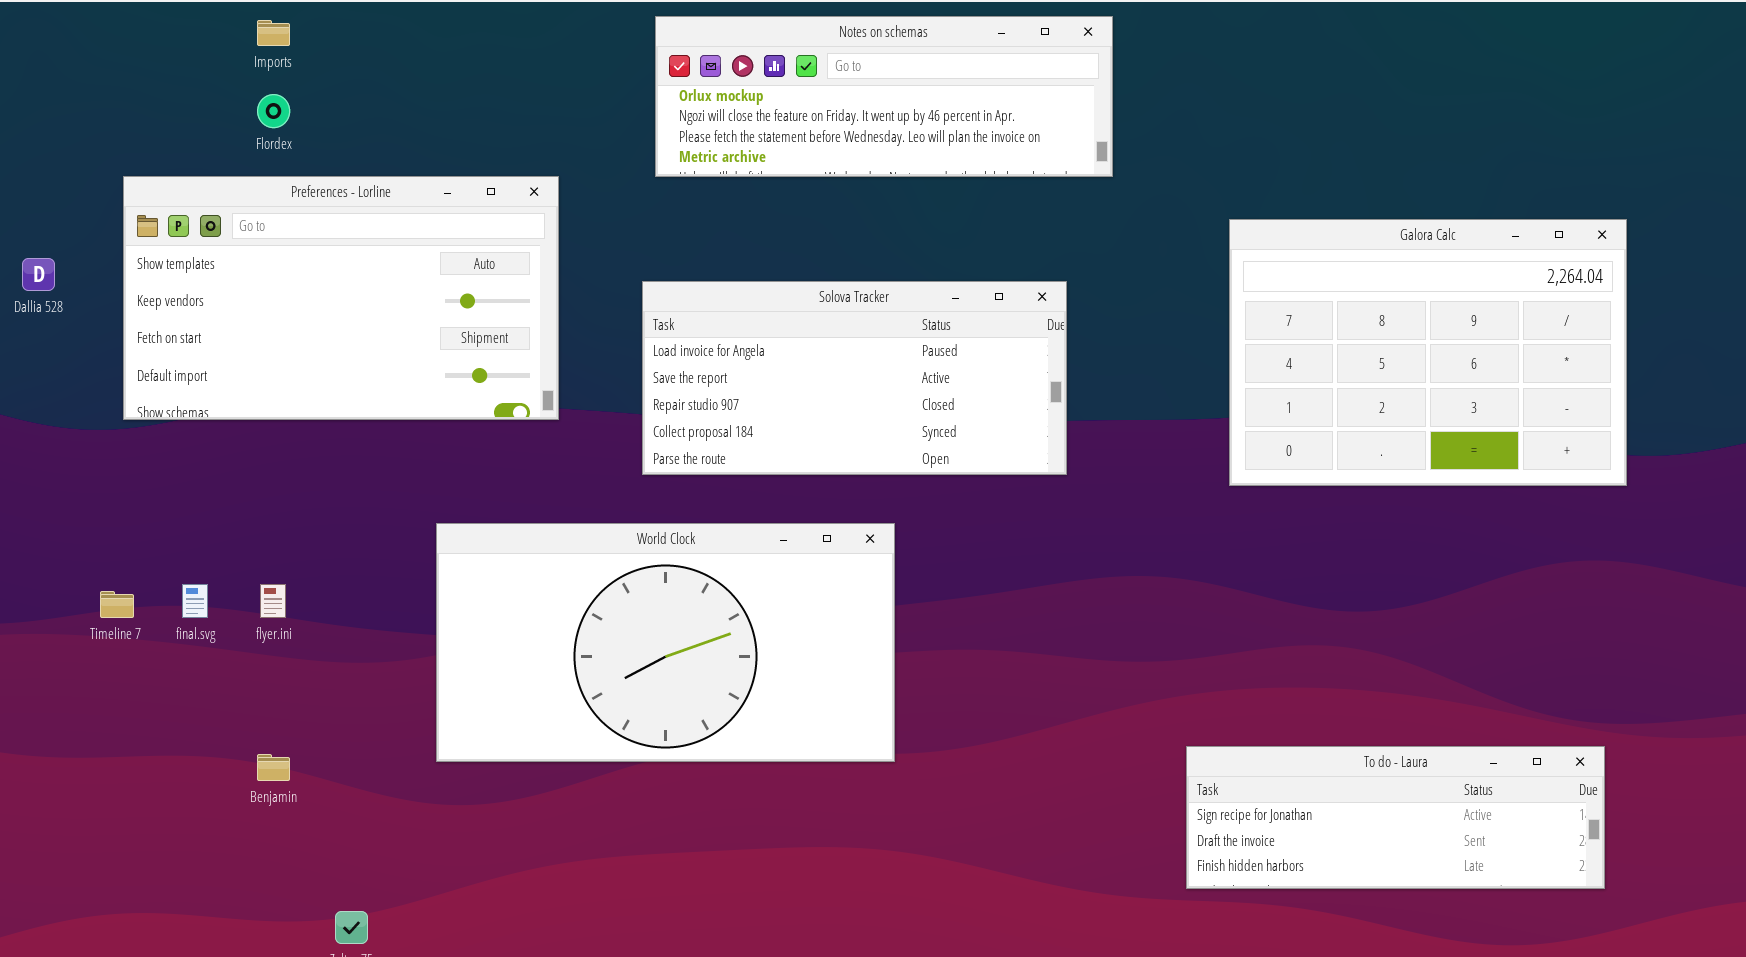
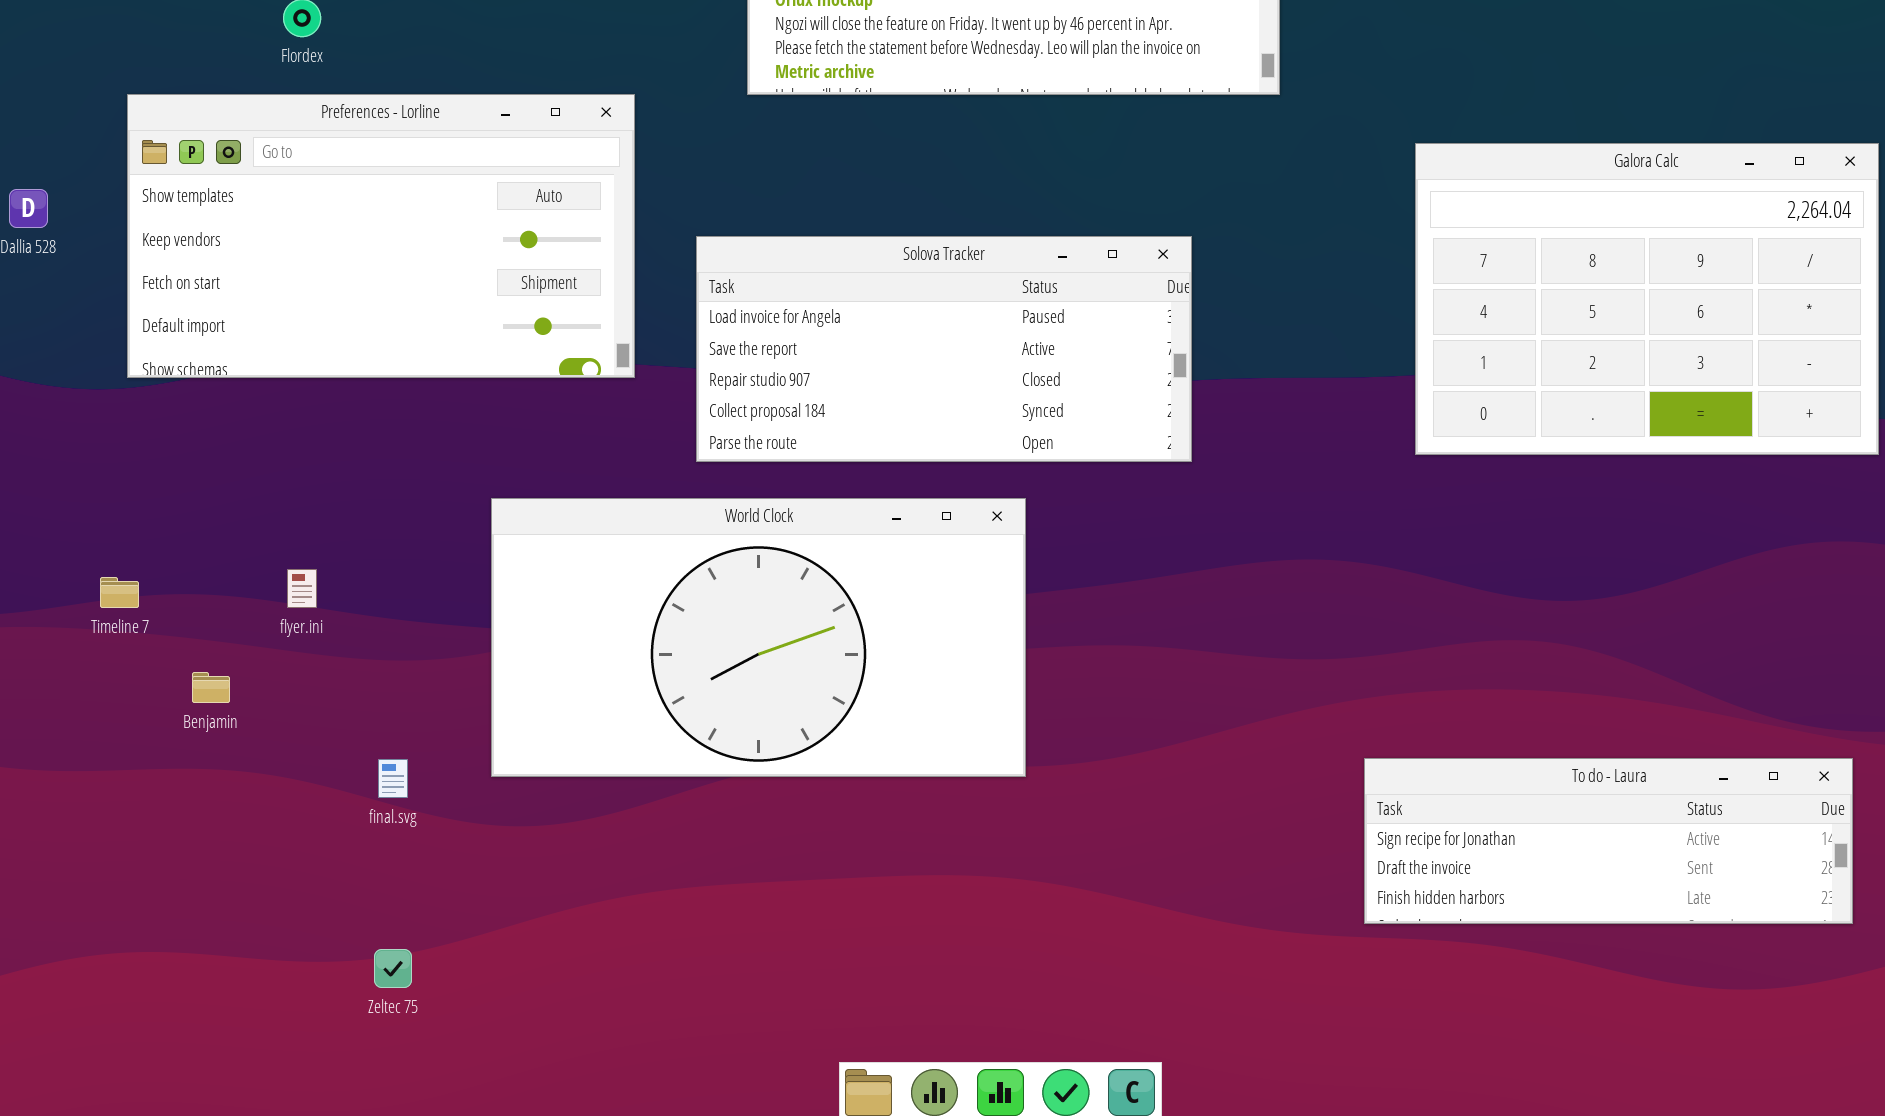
Solova Tracker: [642,281,1067,475] -> [696,236,1192,462], moved
final.svg: [182,584,208,618] -> [378,759,408,798], moved
Benjamin: [257,754,290,781] -> [192,672,230,703], moved

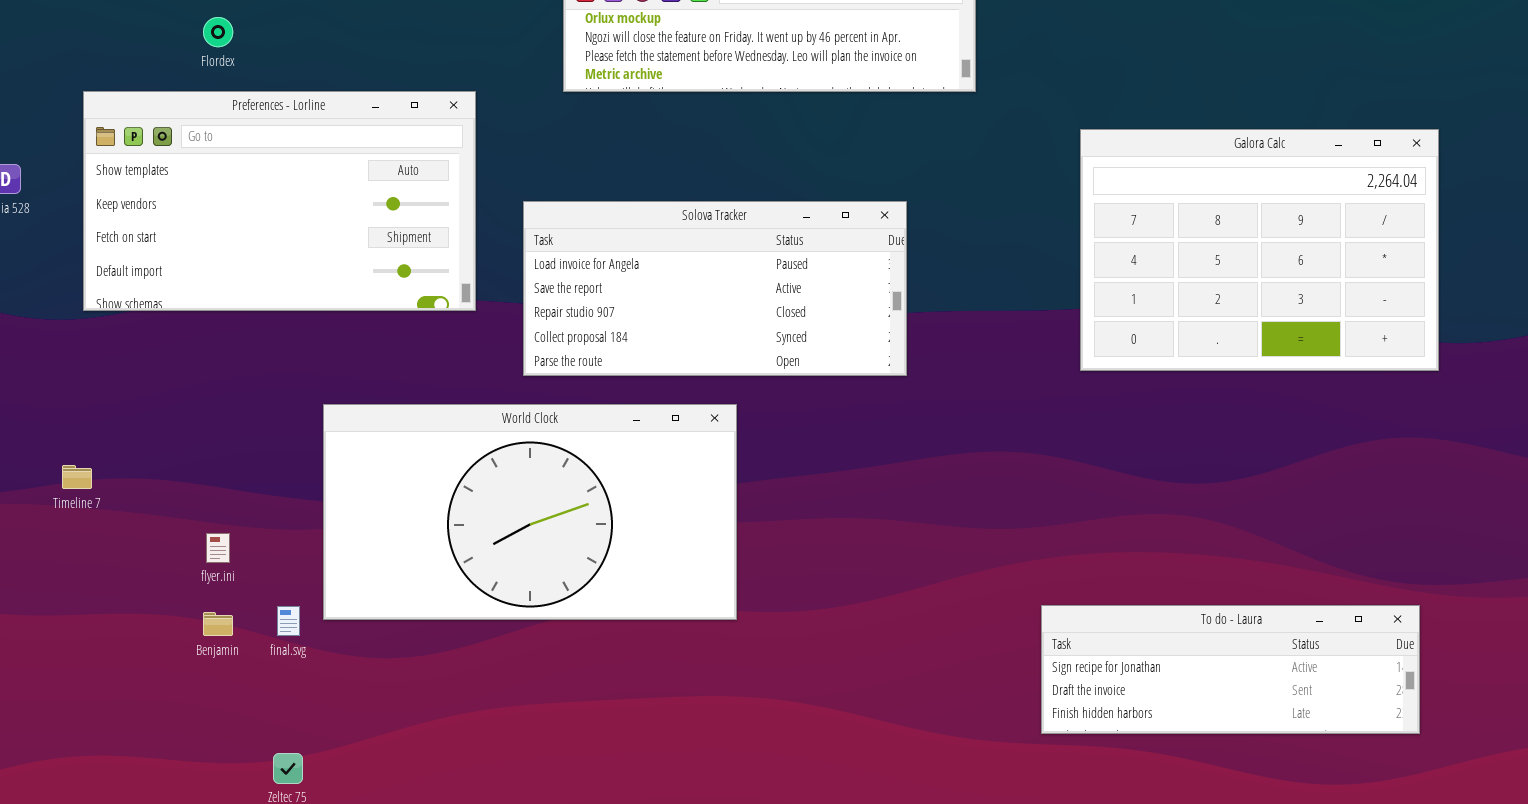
World Clock: [491,498,1026,777] -> [323,404,737,620], moved
flyer.ini: [287,569,317,608] -> [206,533,230,563], moved
Benjamin: [192,672,230,703] -> [203,612,233,636], moved

